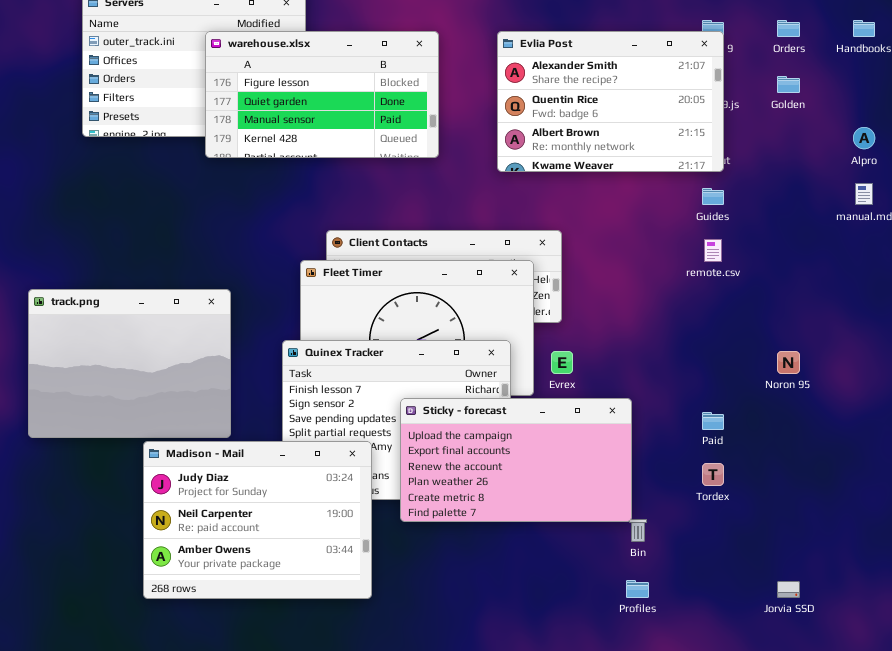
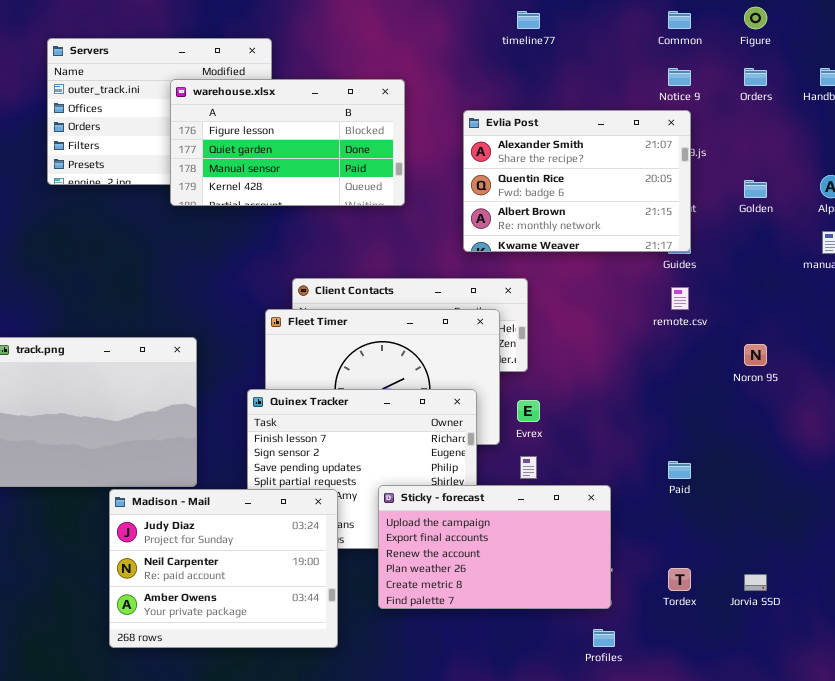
Evlia Post: [497,31,724,172] -> [463,110,691,252], moved
Golden: [777,76,800,93] -> [744,180,767,198], moved
Noron 95: [777,351,800,374] -> [744,344,767,366], moved
Sticky - forecast: [400,398,632,522] -> [378,485,611,609], moved
Tordex: [702,463,724,486] -> [668,568,691,591], moved
Jorvia SSD: [777,581,800,598] -> [744,574,767,591], moved

